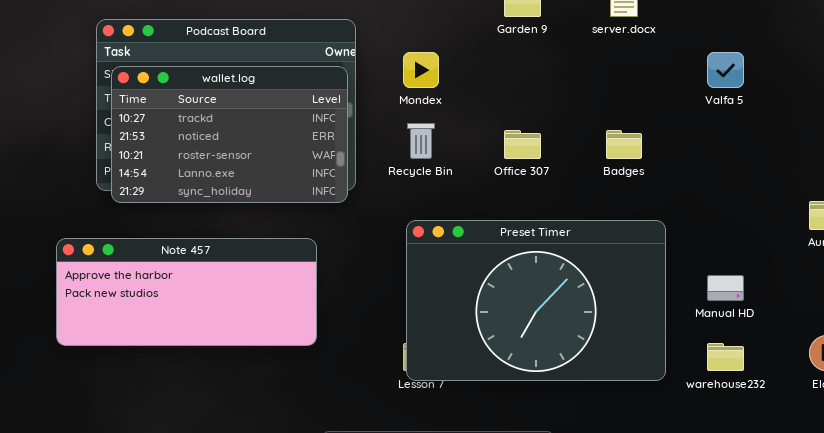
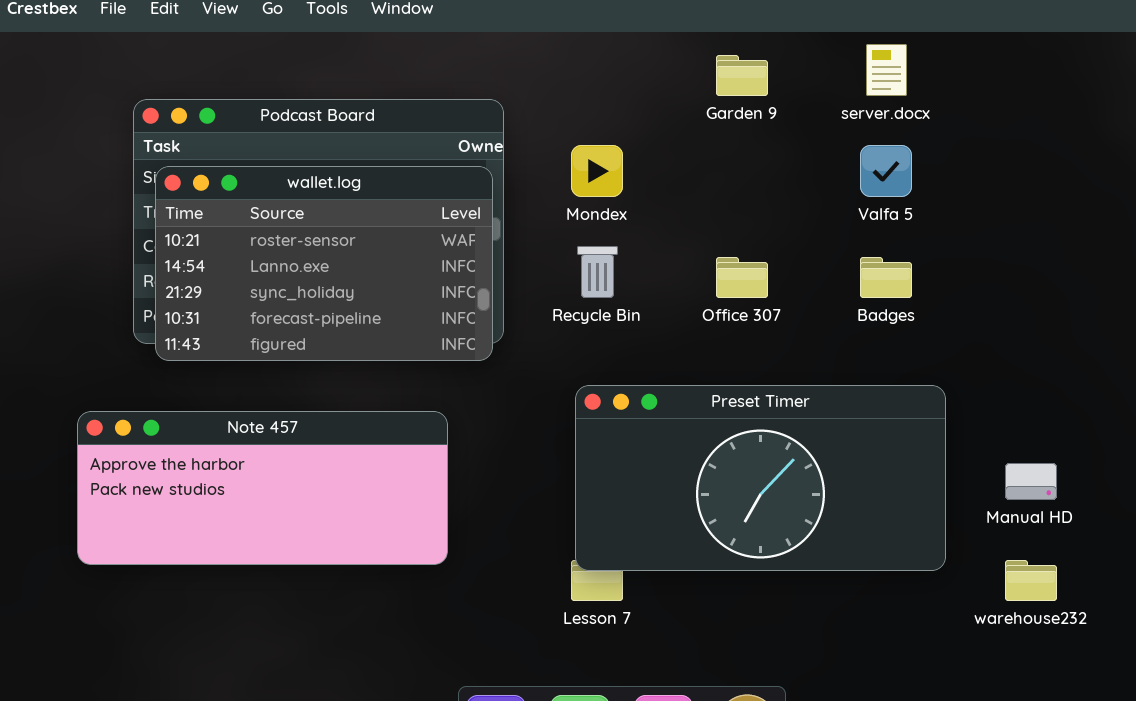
Valfa 5: [707,52,744,88] -> [860,145,912,197], moved
wallet.log: [111,66,348,203] -> [155,166,493,361], scrolled down 2 rows
Preset Timer: [406,220,666,381] -> [575,385,946,571], resized

